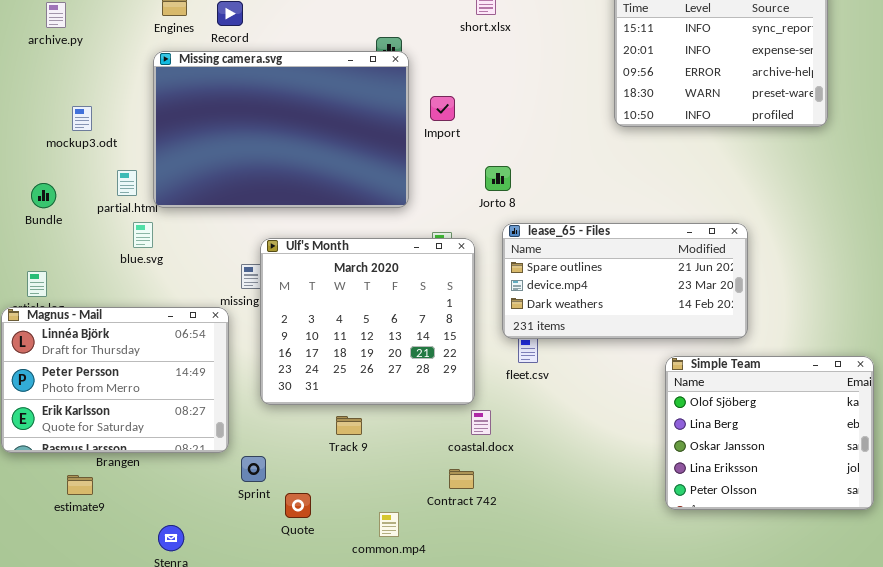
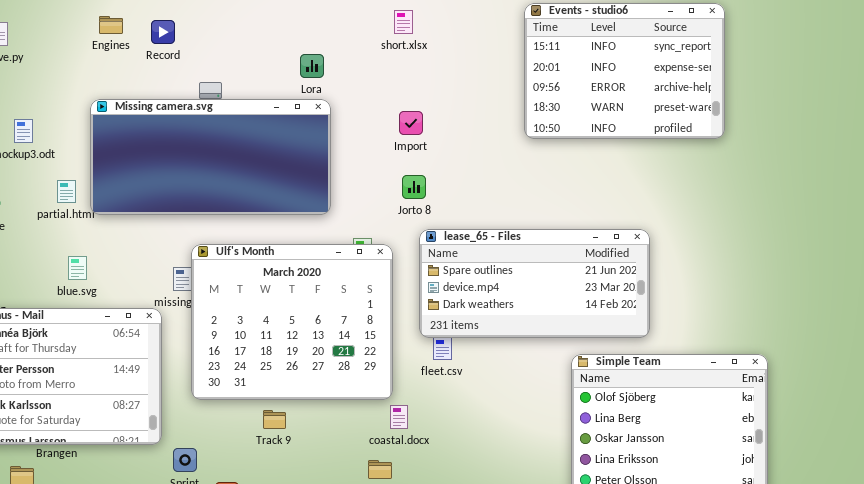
Missing camera.svg: [153,51,409,208] -> [90,99,331,215], resized
Import: [430,96,455,121] -> [399,111,423,135], moved
blue.svg: [133,222,153,248] -> [68,256,87,280], moved

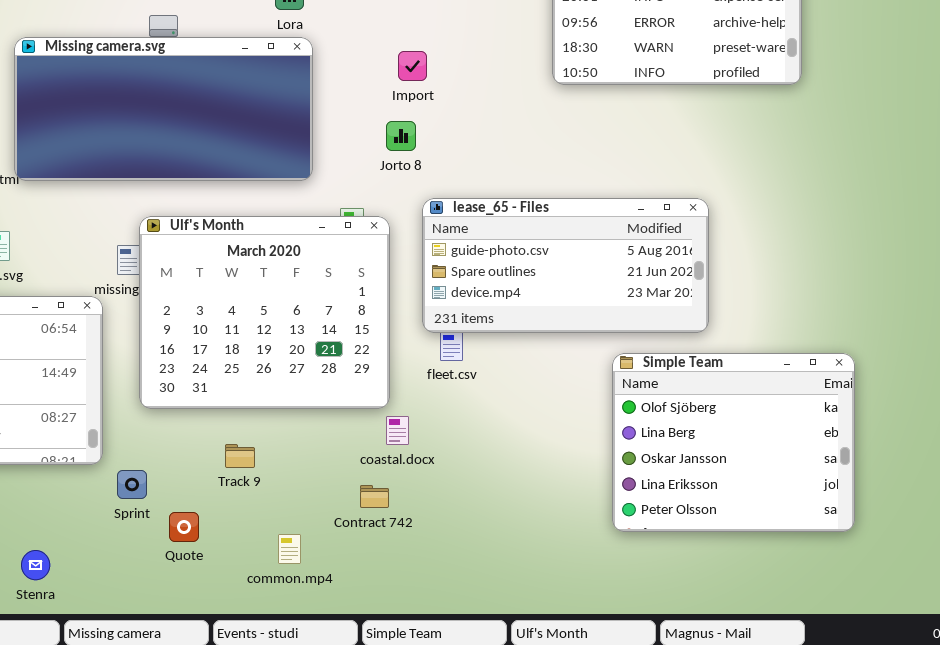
Jorto 8: [402,175,426,199] -> [386,121,416,151], moved
lease_65 - Files: [419,229,650,338] -> [422,198,709,333], scrolled up 1 row
Track 9: [263,410,286,429] -> [225,444,255,468], moved

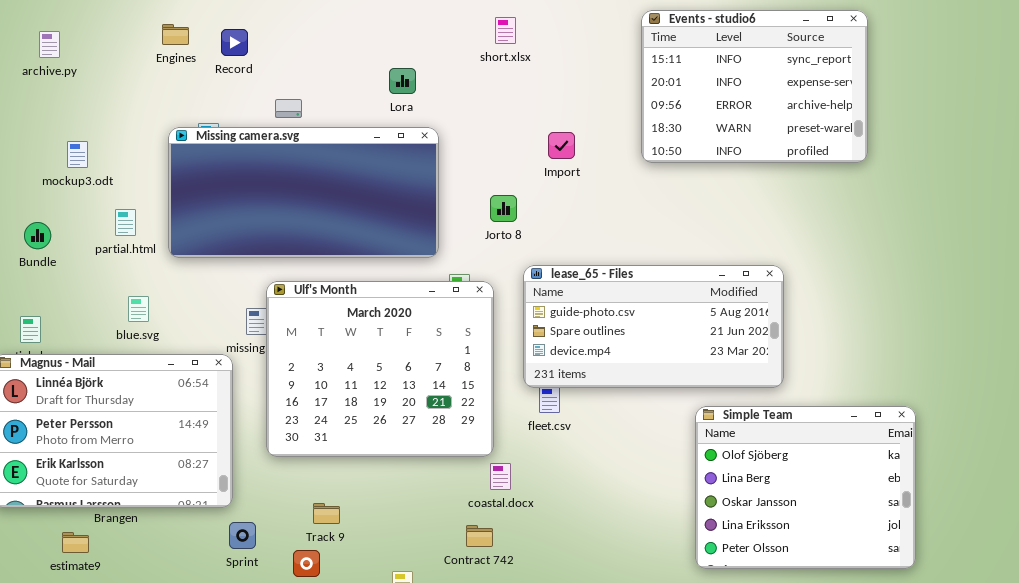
Missing camera.svg: [14,37,313,181] -> [168,127,439,258], moved
Import: [398,51,427,81] -> [548,132,575,159], moved
Track 9: [225,444,255,468] -> [313,503,340,524], moved
Sprint: [117,470,147,499] -> [229,522,256,549], moved

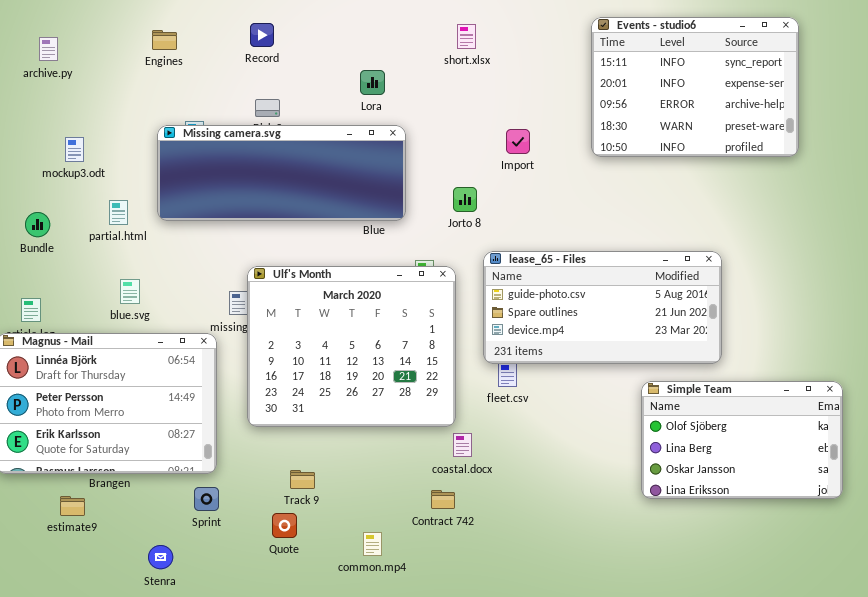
Record: [221,29,248,56] -> [250,23,274,47], moved
Missing camera.svg: [168,127,439,258] -> [157,125,406,221], resized
Simple Team: [695,406,916,569] -> [641,381,843,499], resized
Sprint: [229,522,256,549] -> [194,487,219,511], moved

